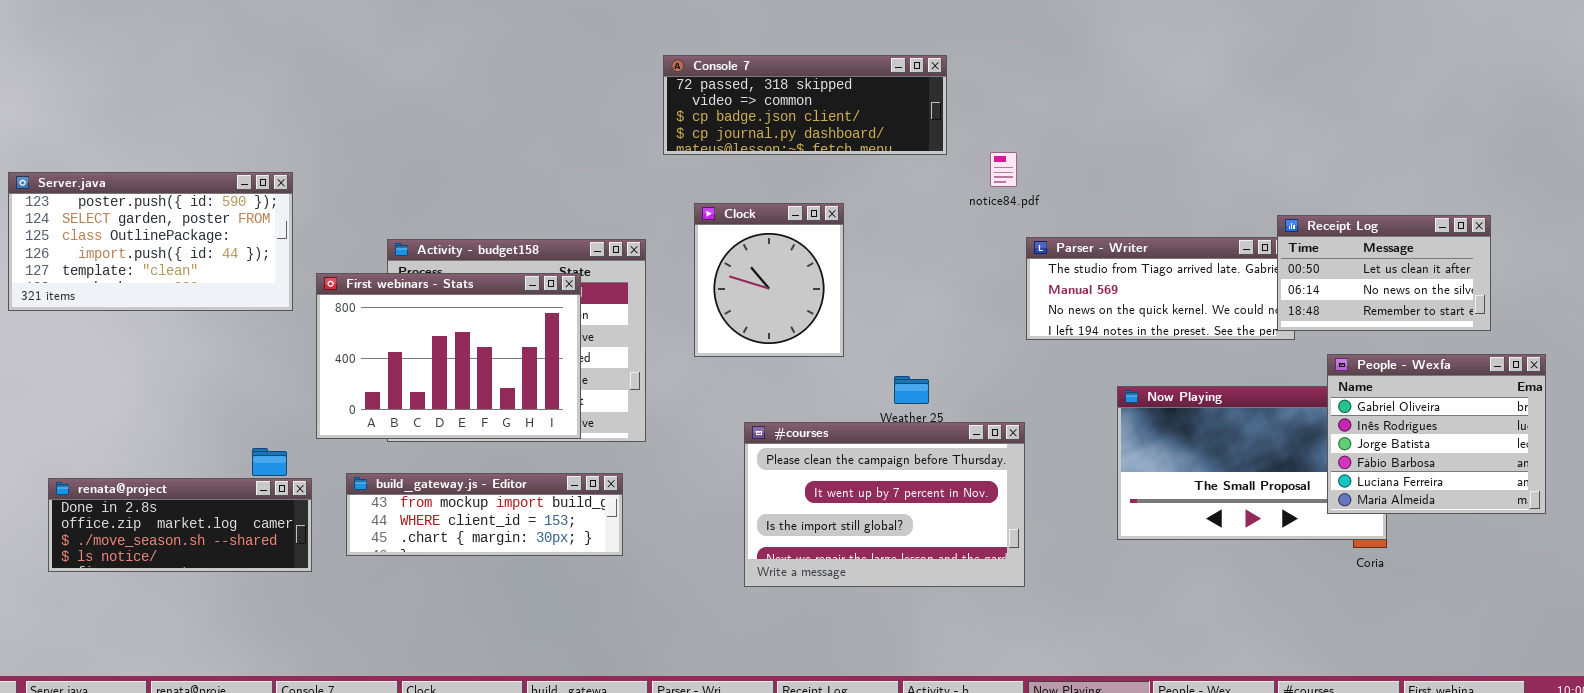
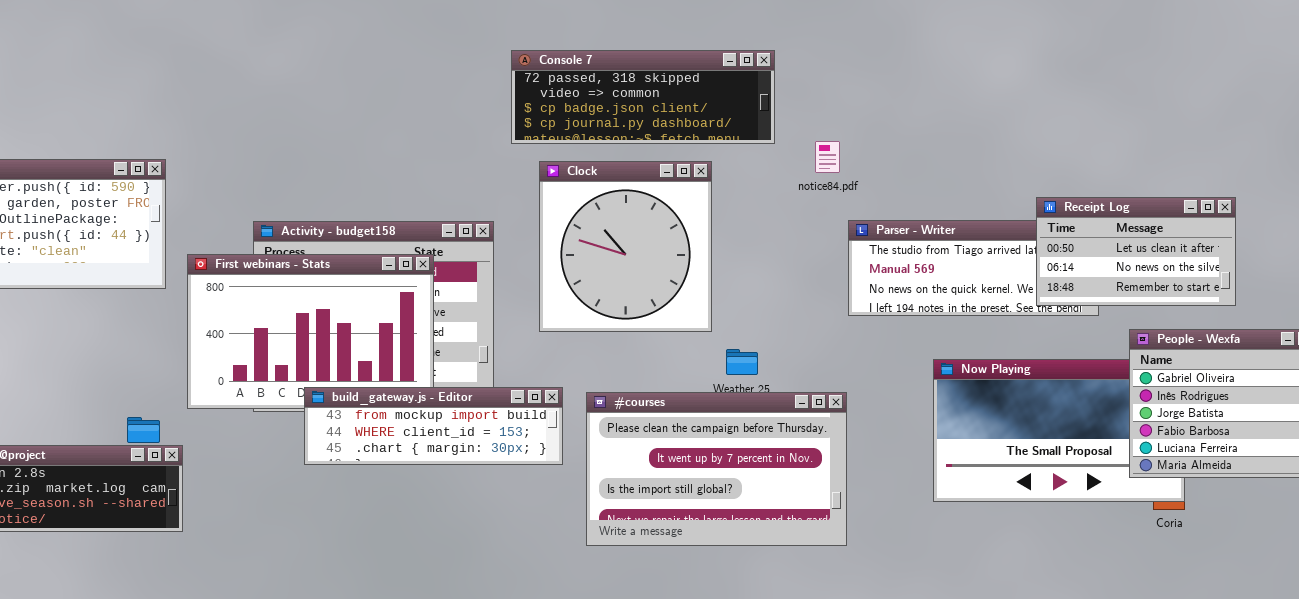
Clock: [694,203,844,357] -> [539,161,712,332], resized
Receipt Log: [1277,215,1491,331] -> [1036,197,1236,306], moved
build_gateway.js - Editor: [346,473,623,556] -> [304,387,563,465], moved

